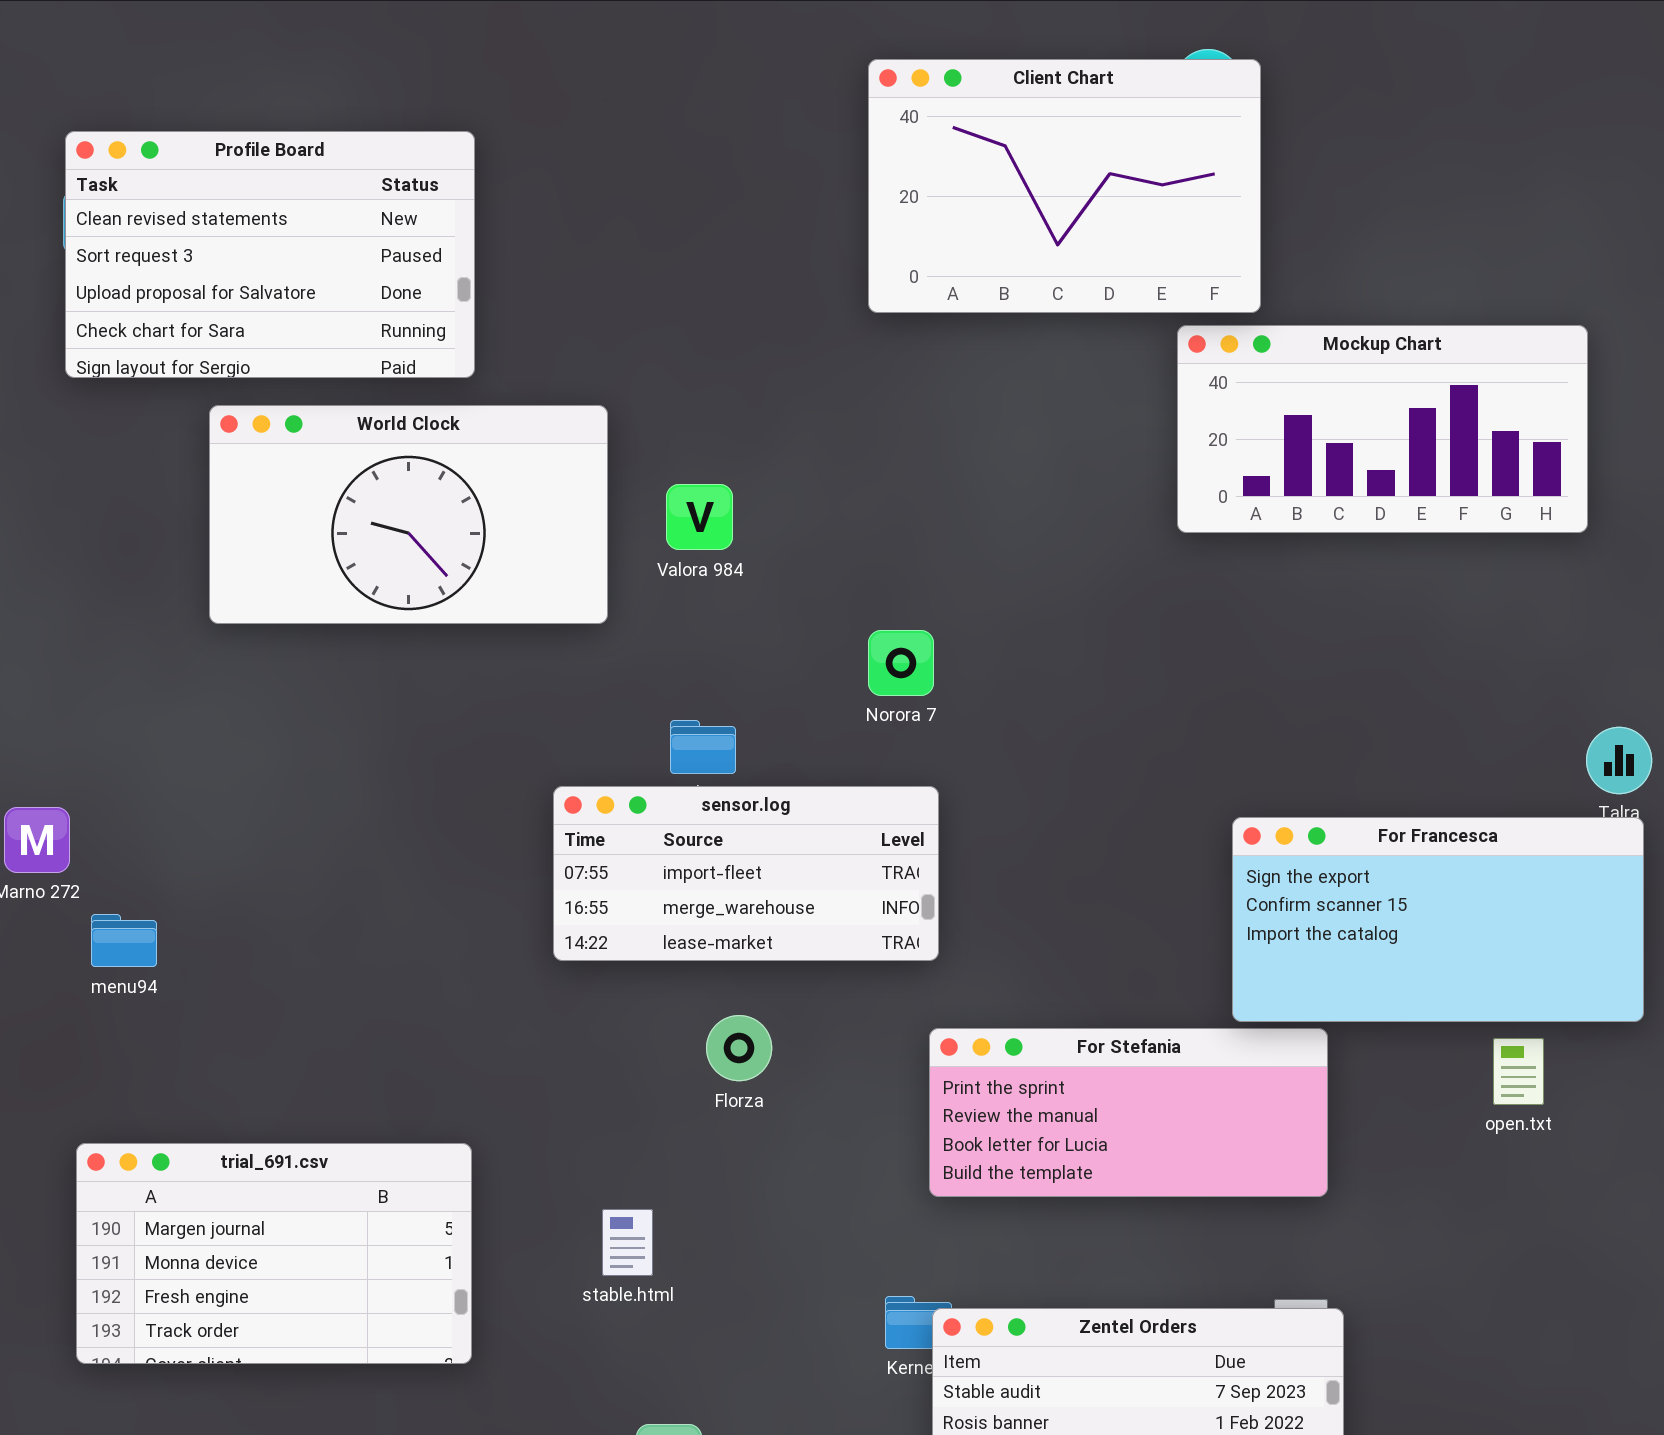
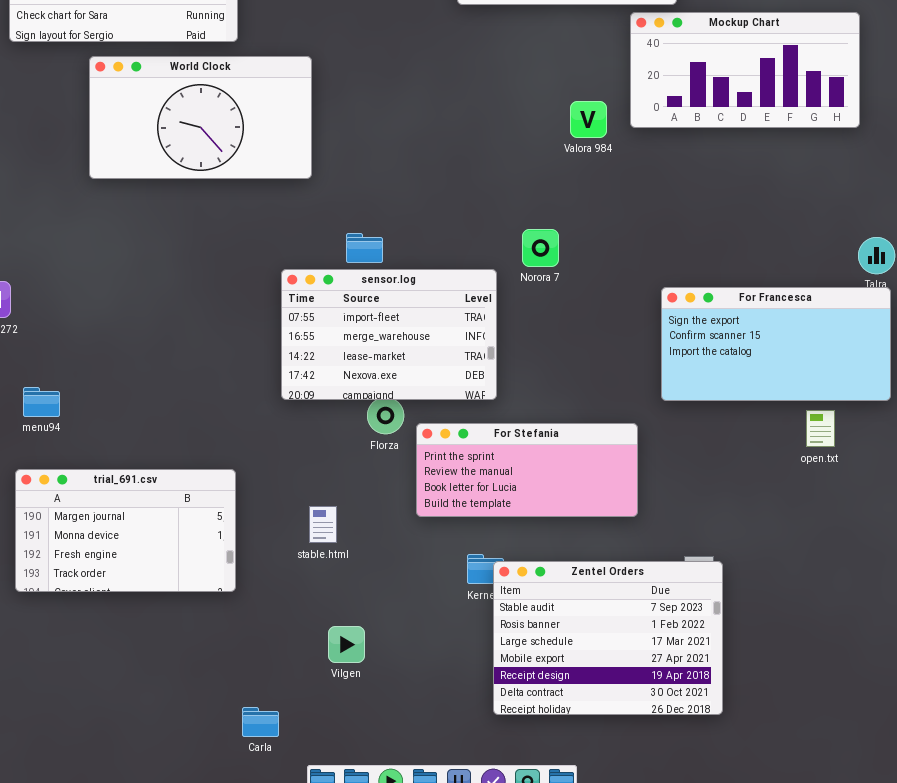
Valora 984: [666,484,733,550] -> [570,101,607,138], moved
Norora 7: [868,630,934,696] -> [522,229,559,267], moved
sensor.log: [553,786,939,961] -> [281,269,497,400], resized
menu94: [91,914,157,967] -> [23,387,60,417], moved
For Stefania: [929,1028,1328,1197] -> [416,423,638,517], moved

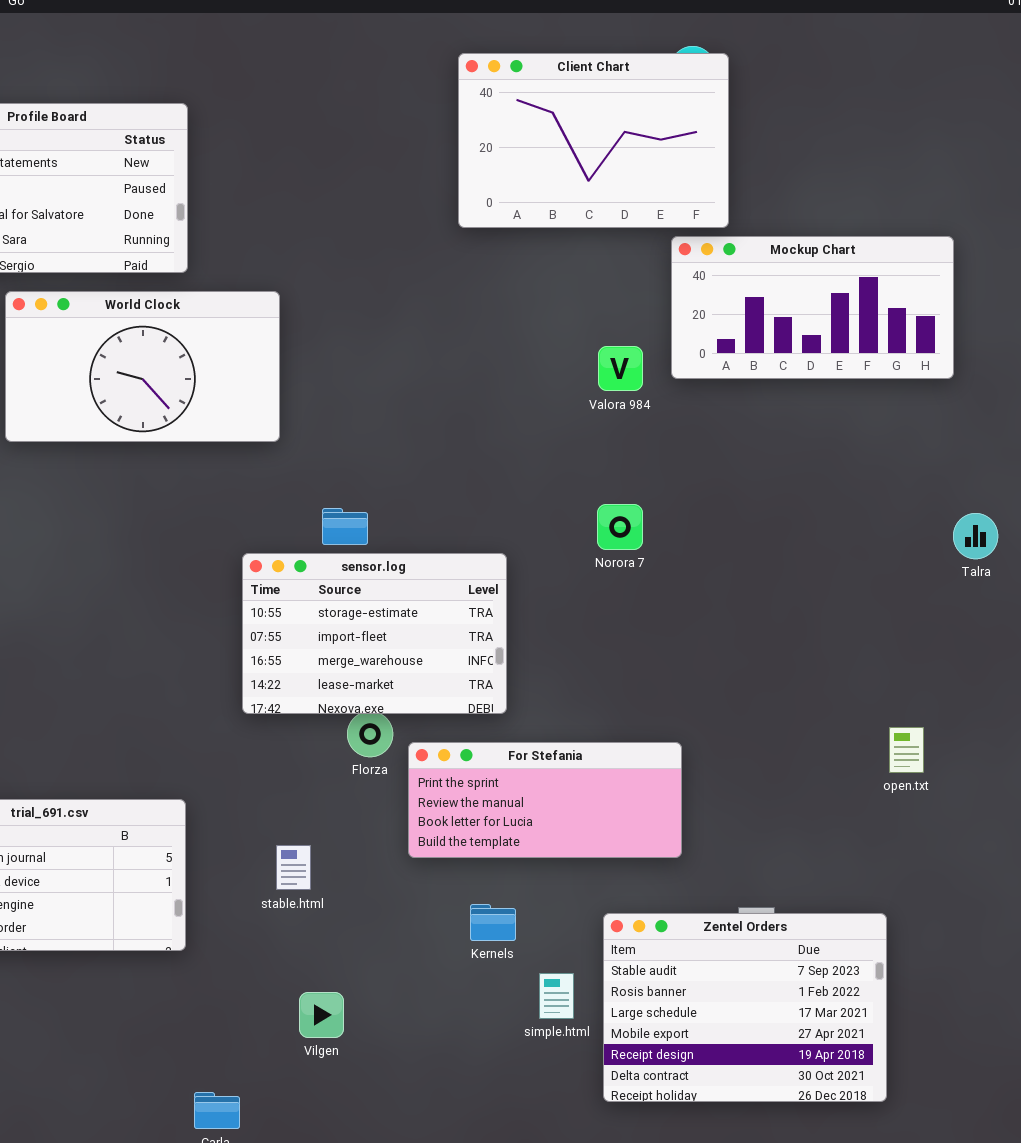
Norora 7: [522,229,559,267] -> [597,504,643,550], moved
sensor.log: [281,269,497,400] -> [242,553,507,714], scrolled up 1 row
For Francesca: [661,287,891,401] -> none, closed
Zentel Orders: [493,561,723,715] -> [603,913,887,1102], moved

